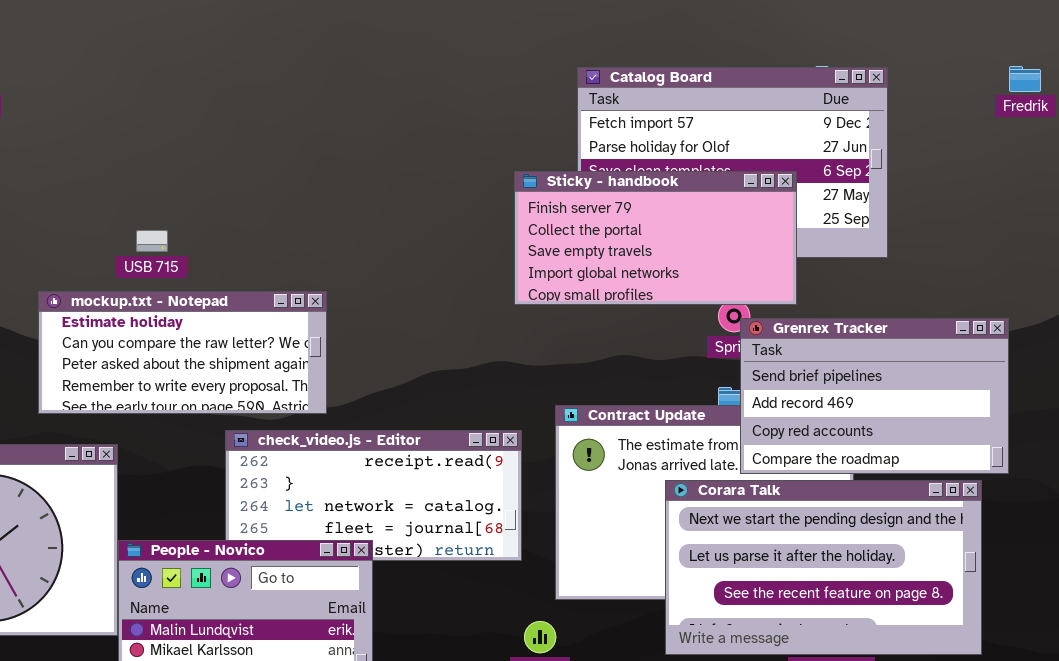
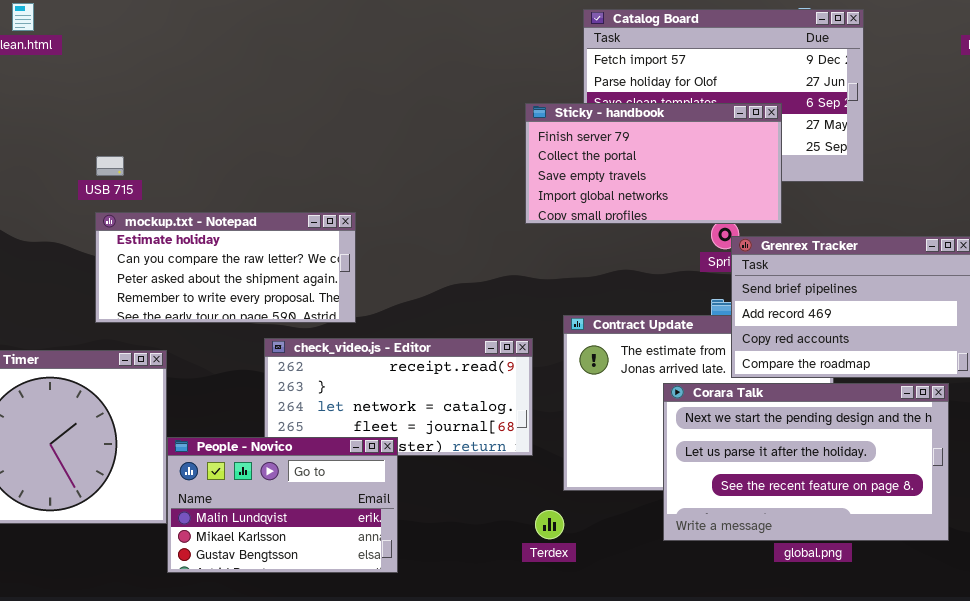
USB 715: [136,230,168,252] -> [96,156,124,176], moved

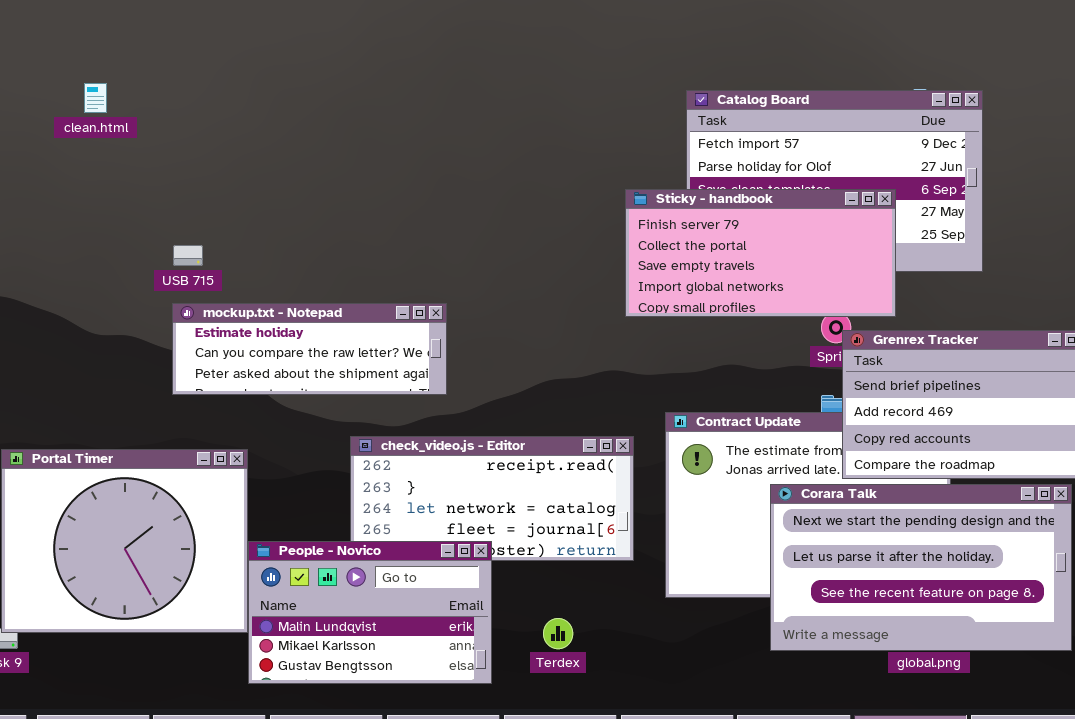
mockup.txt - Notepad: [95,212,356,323] -> [172,303,447,395], resized
Terdex: [535,510,564,539] -> [543,618,573,649], moved

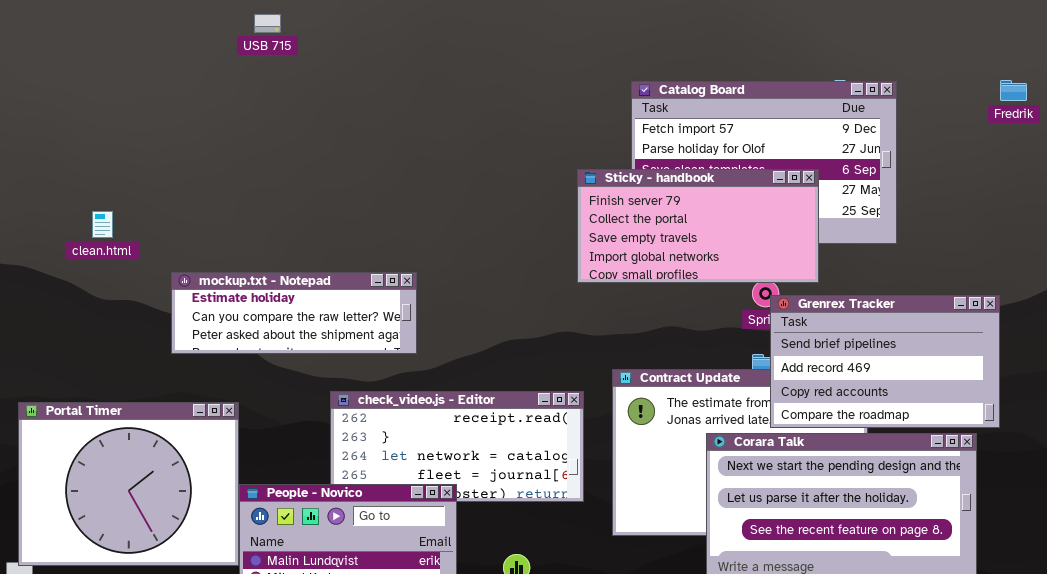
clean.html: [84,83,107,113] -> [92,211,113,238], moved
USB 715: [173,245,203,266] -> [254,14,281,33], moved

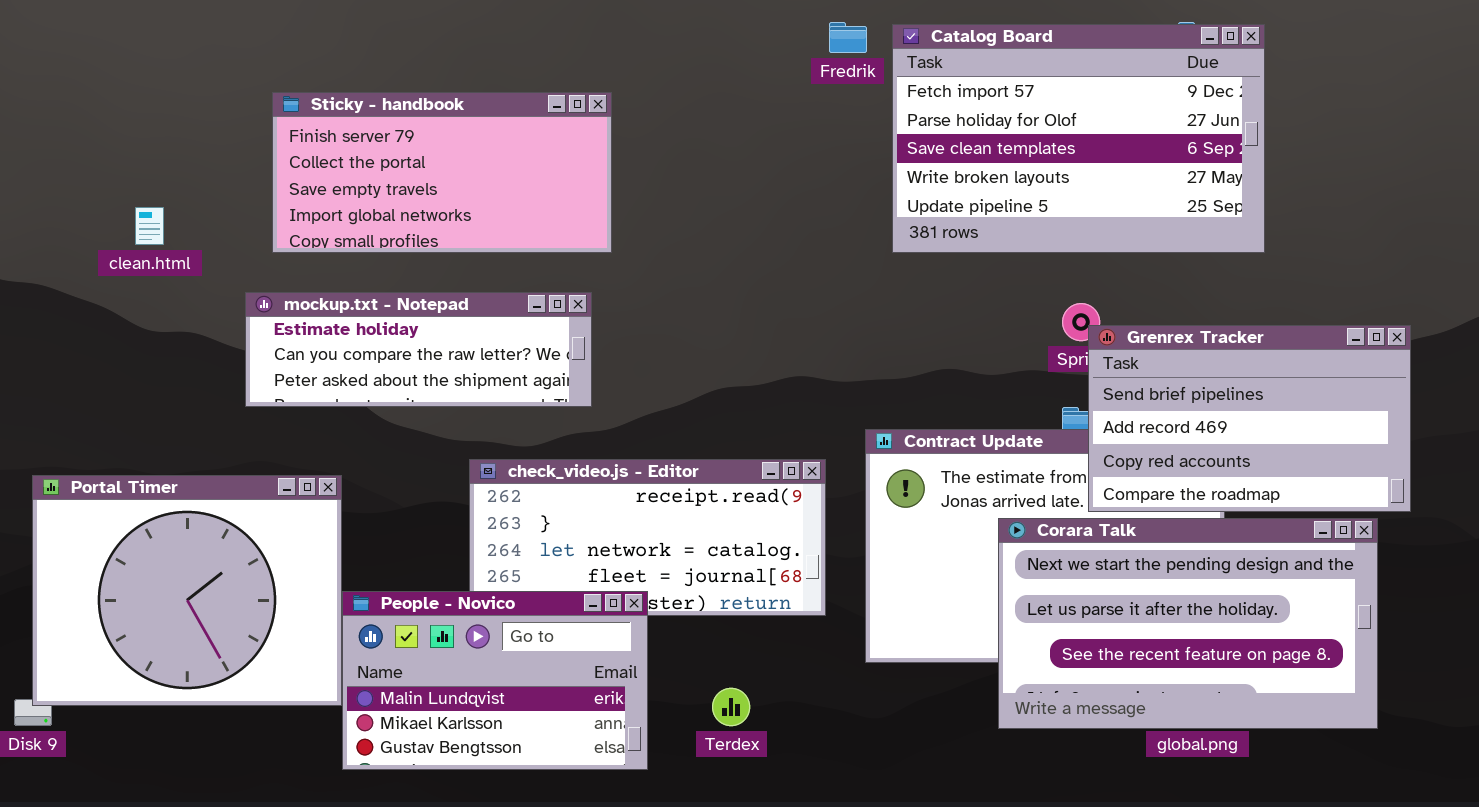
Fredrik: [1000,80,1027,101] -> [829,22,867,53], moved
Sticky - handbook: [577,169,819,283] -> [272,92,612,253], moved

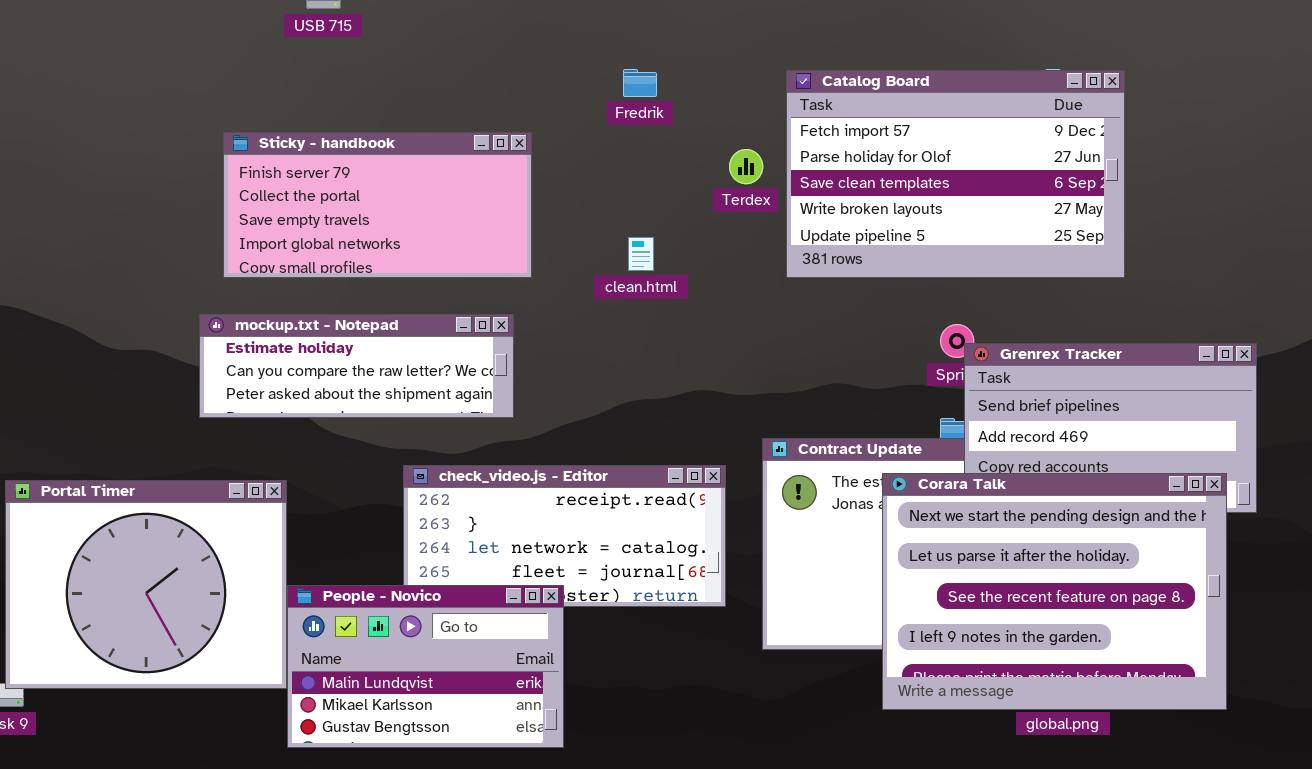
Fredrik: [829,22,867,53] -> [623,69,657,97], moved
clean.html: [135,207,164,245] -> [628,237,654,271], moved
Corara Talk: [998,518,1378,729] -> [882,473,1227,710], resized
Terdex: [712,688,750,726] -> [729,149,763,184], moved

